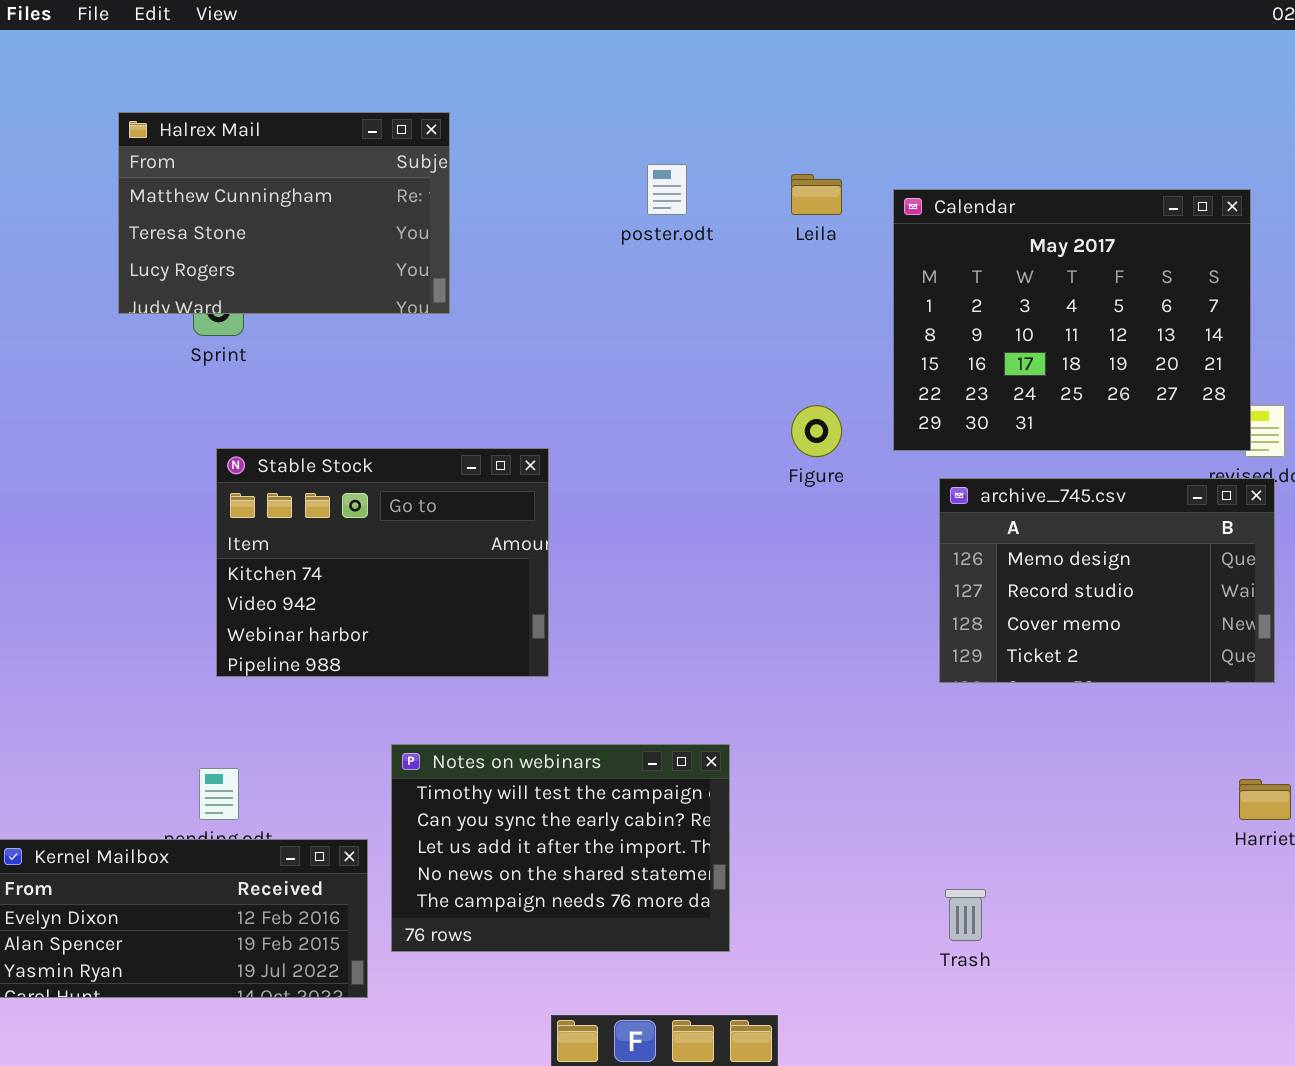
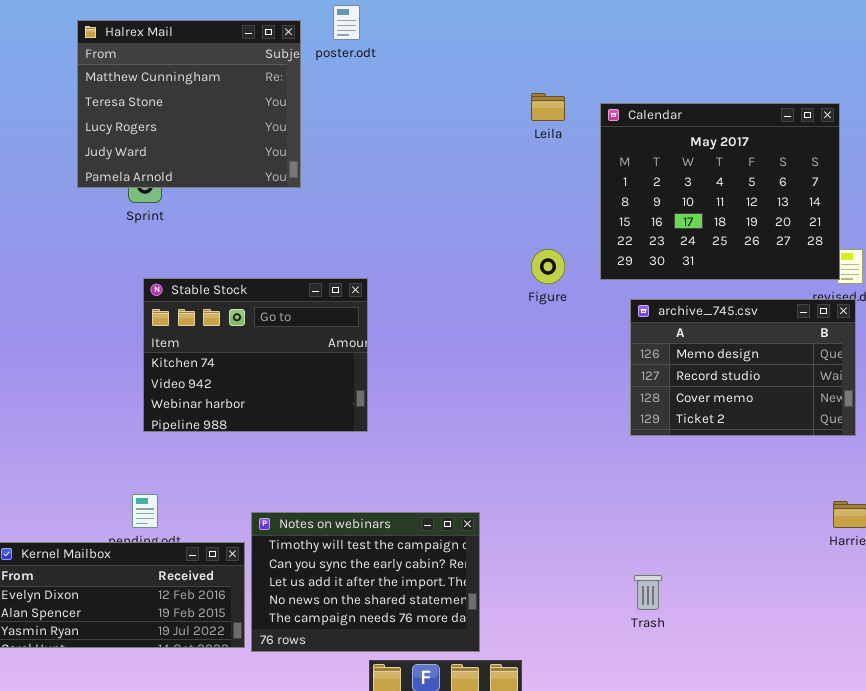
Halrex Mail: [118,112,450,314] -> [77,20,301,188], resized
poster.odt: [647,164,687,215] -> [333,5,360,40], moved
Notes on webinars: [391,744,730,952] -> [251,512,480,652], moved

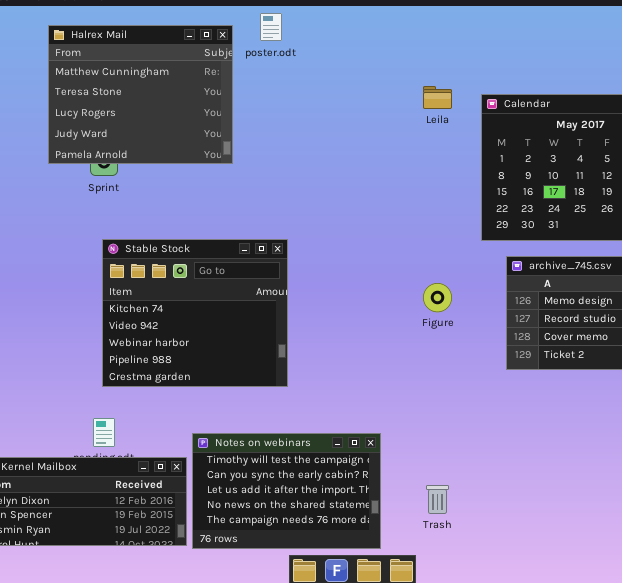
Figure: [531,249,565,284] -> [423,283,452,312], moved
Stable Stock: [143,278,368,432] -> [102,239,288,387], resized
Trash: [634,575,662,610] -> [426,485,449,514], moved

